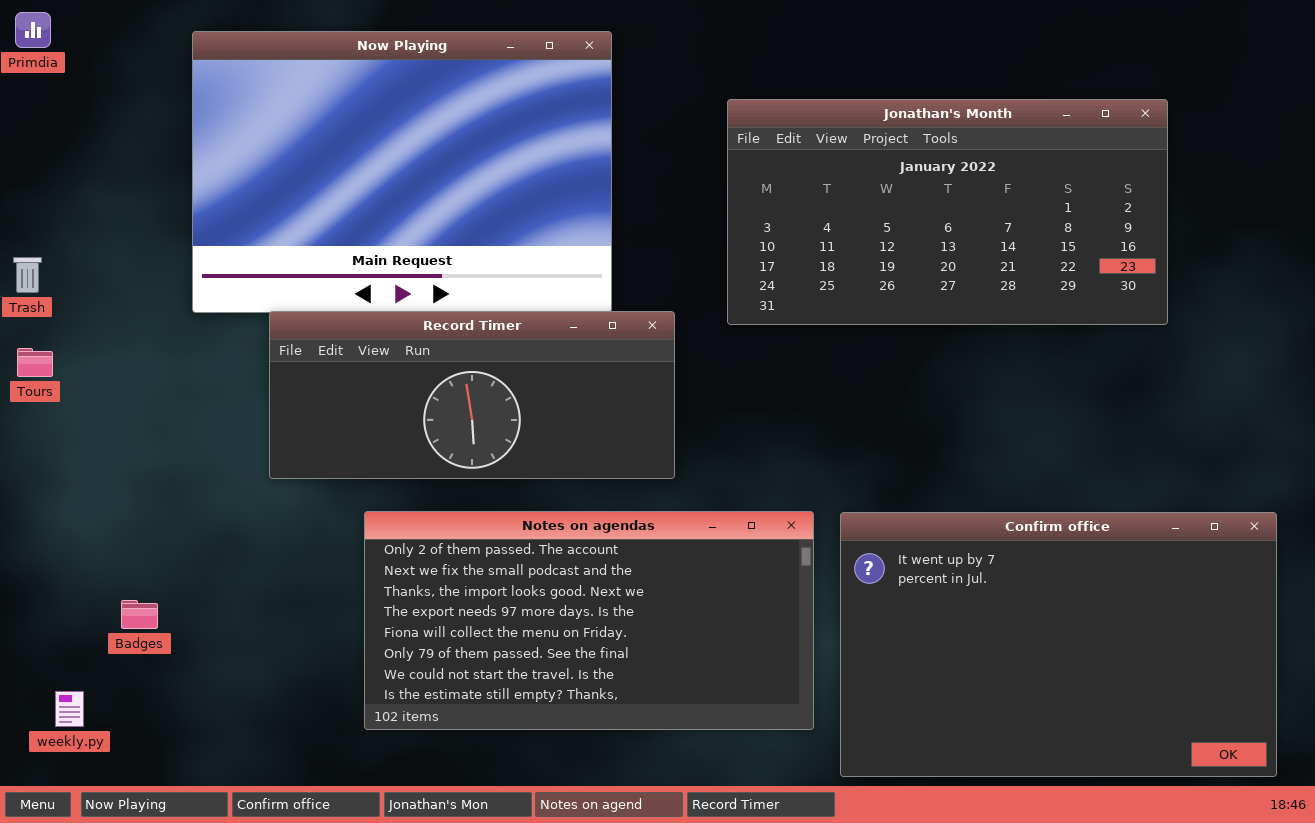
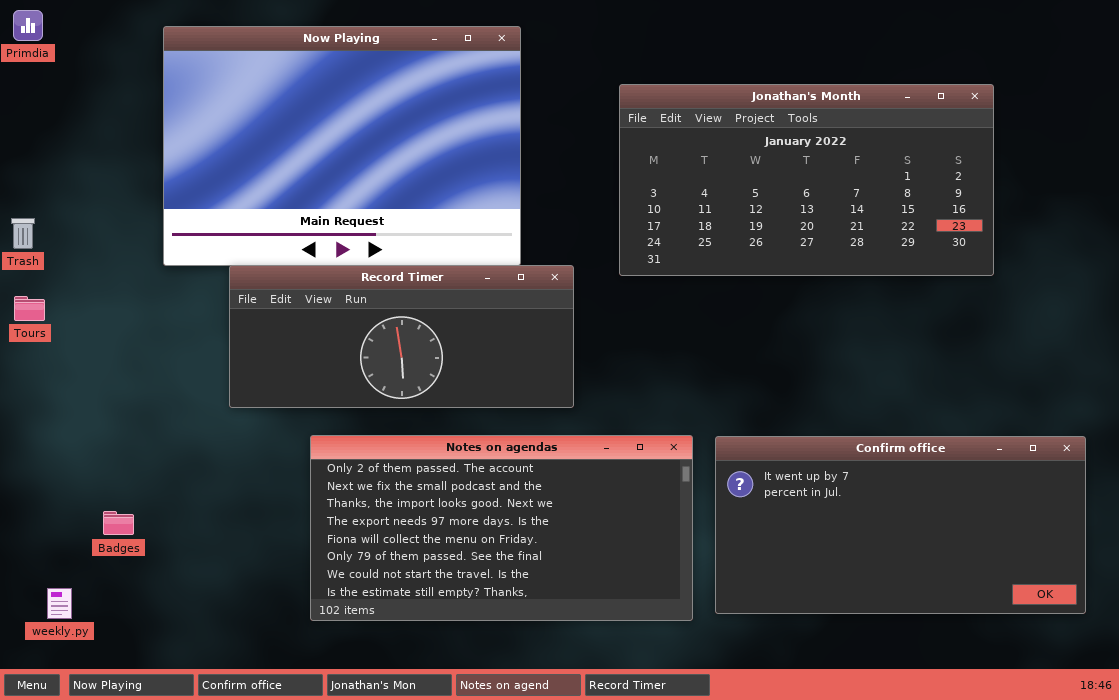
Confirm office: [840,512,1277,777] -> [715,436,1086,614], resized

